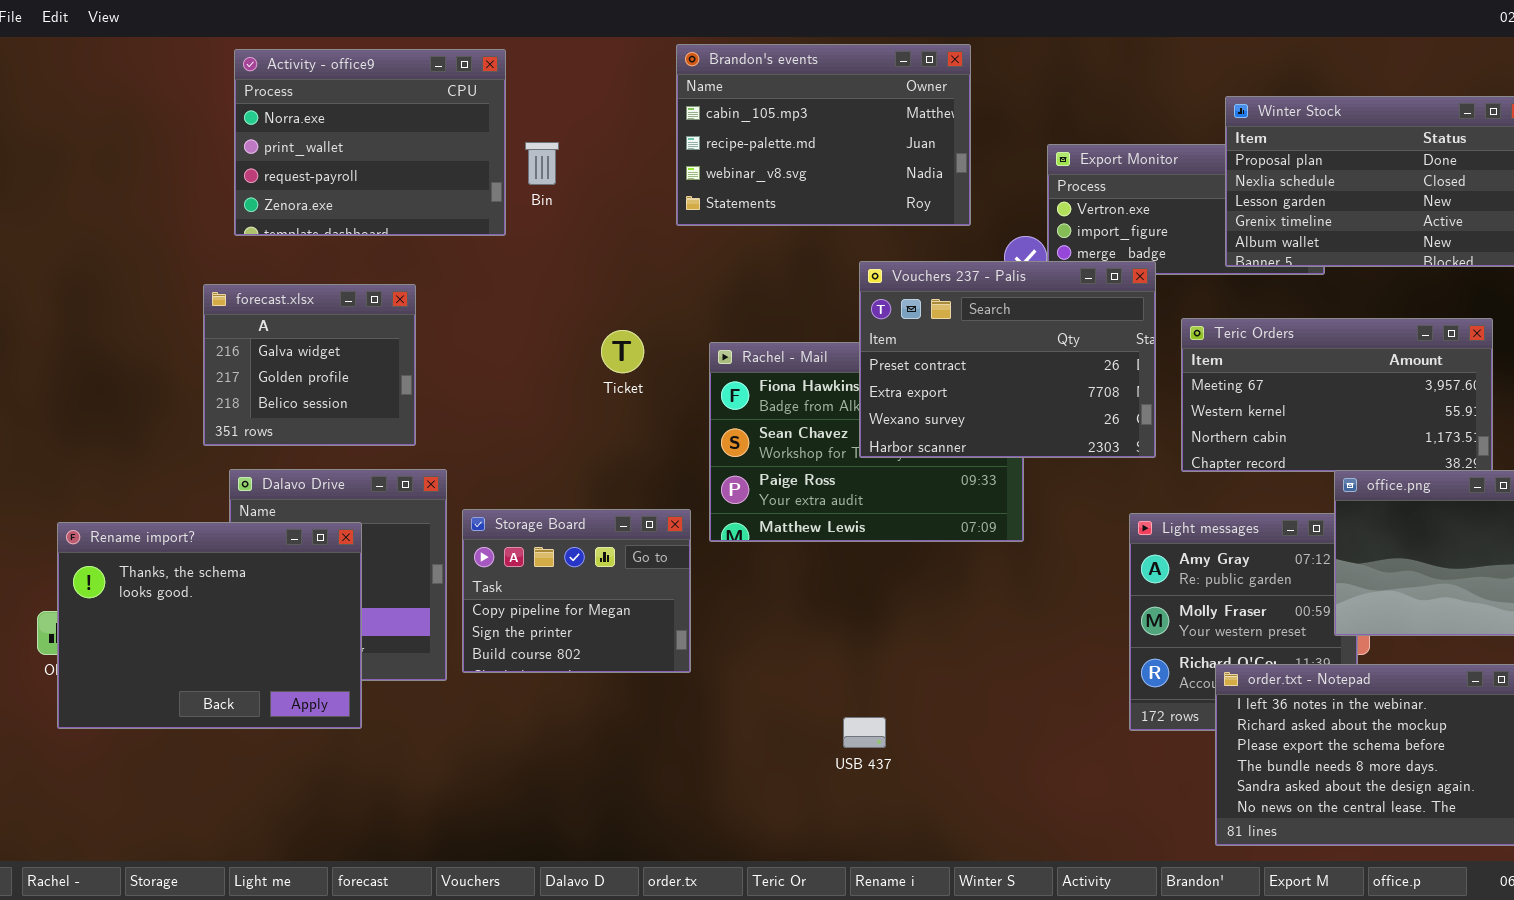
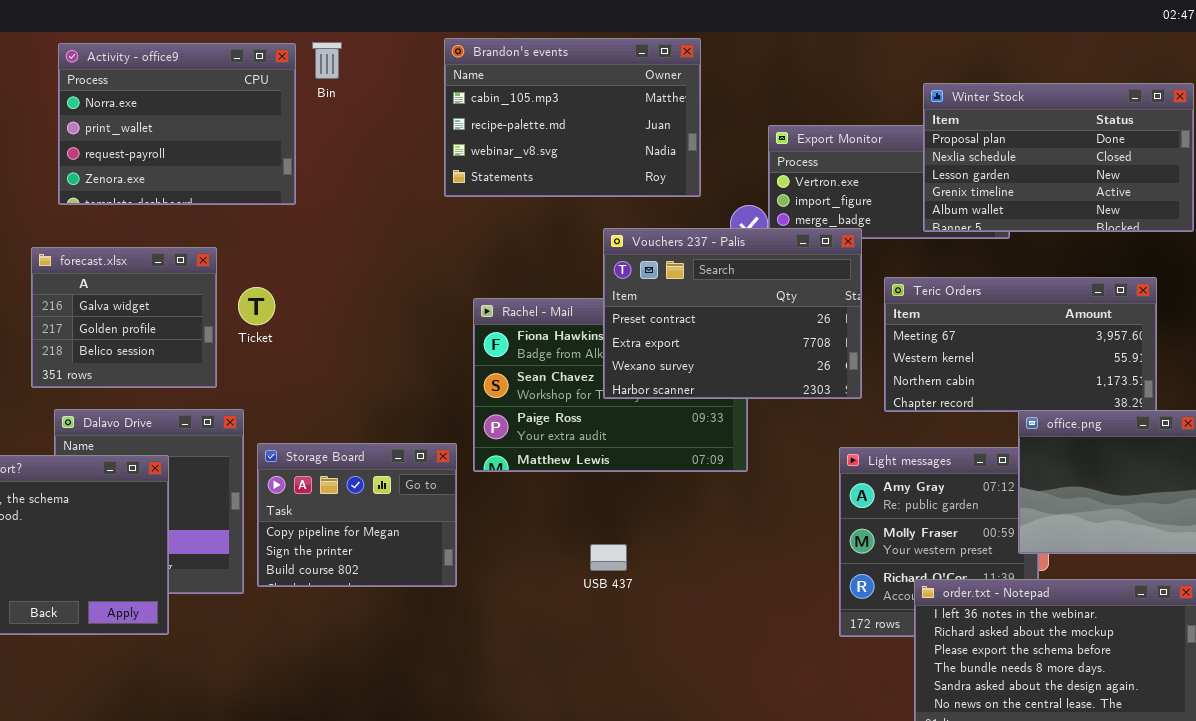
Bin: [525,142,559,185] -> [312,42,342,79], moved
Ticket: [601,330,644,373] -> [238,287,275,325], moved
USB 437: [843,717,886,748] -> [590,544,627,571], moved

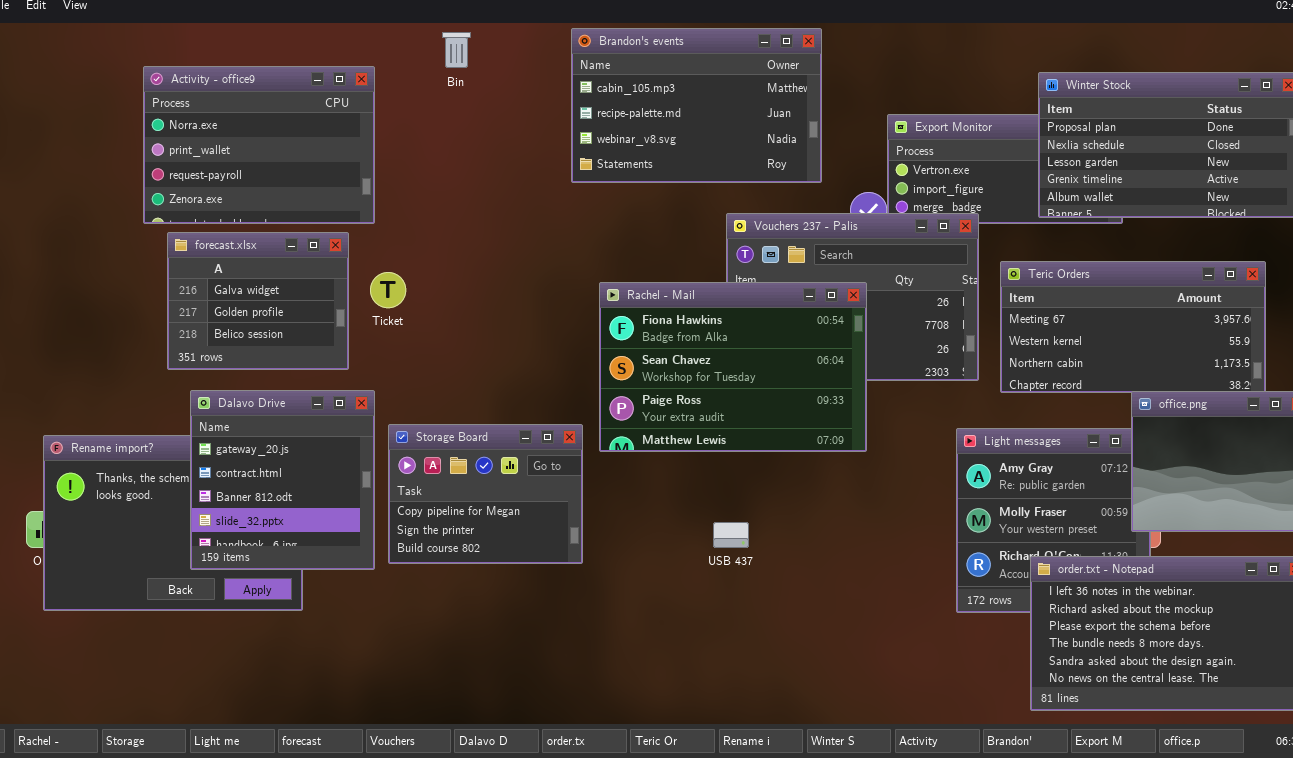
Activity - office9: [58,43,296,205] -> [143,66,375,224], moved
Rachel - Mail: [473,298,748,472] -> [599,282,867,452], raised
Dalavo Drive: [54,409,244,594] -> [190,390,375,570], raised

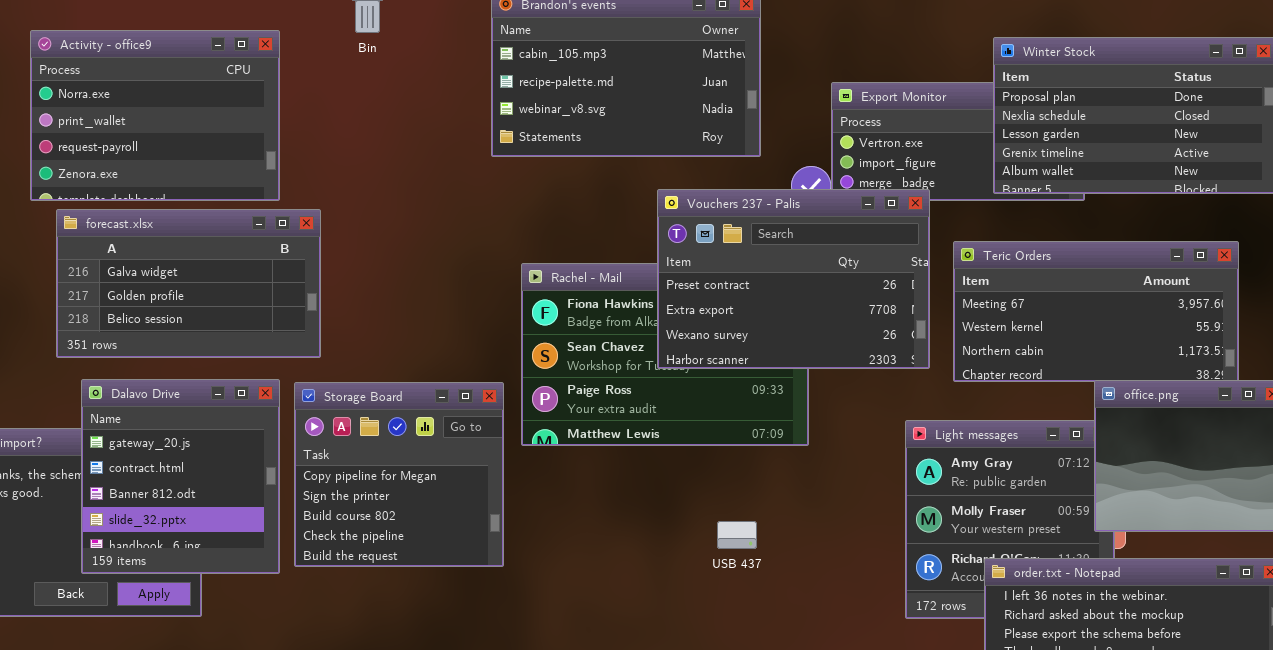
Vouchers 237 - Palis: [726,213,979,381] -> [657,189,930,369], raised
forecast.xlsx: [167,232,349,370] -> [56,209,321,358], resized
Storage Board: [388,424,583,564] -> [294,382,504,567], resized
USB 437: [713,522,749,548] -> [717,521,757,549], moved

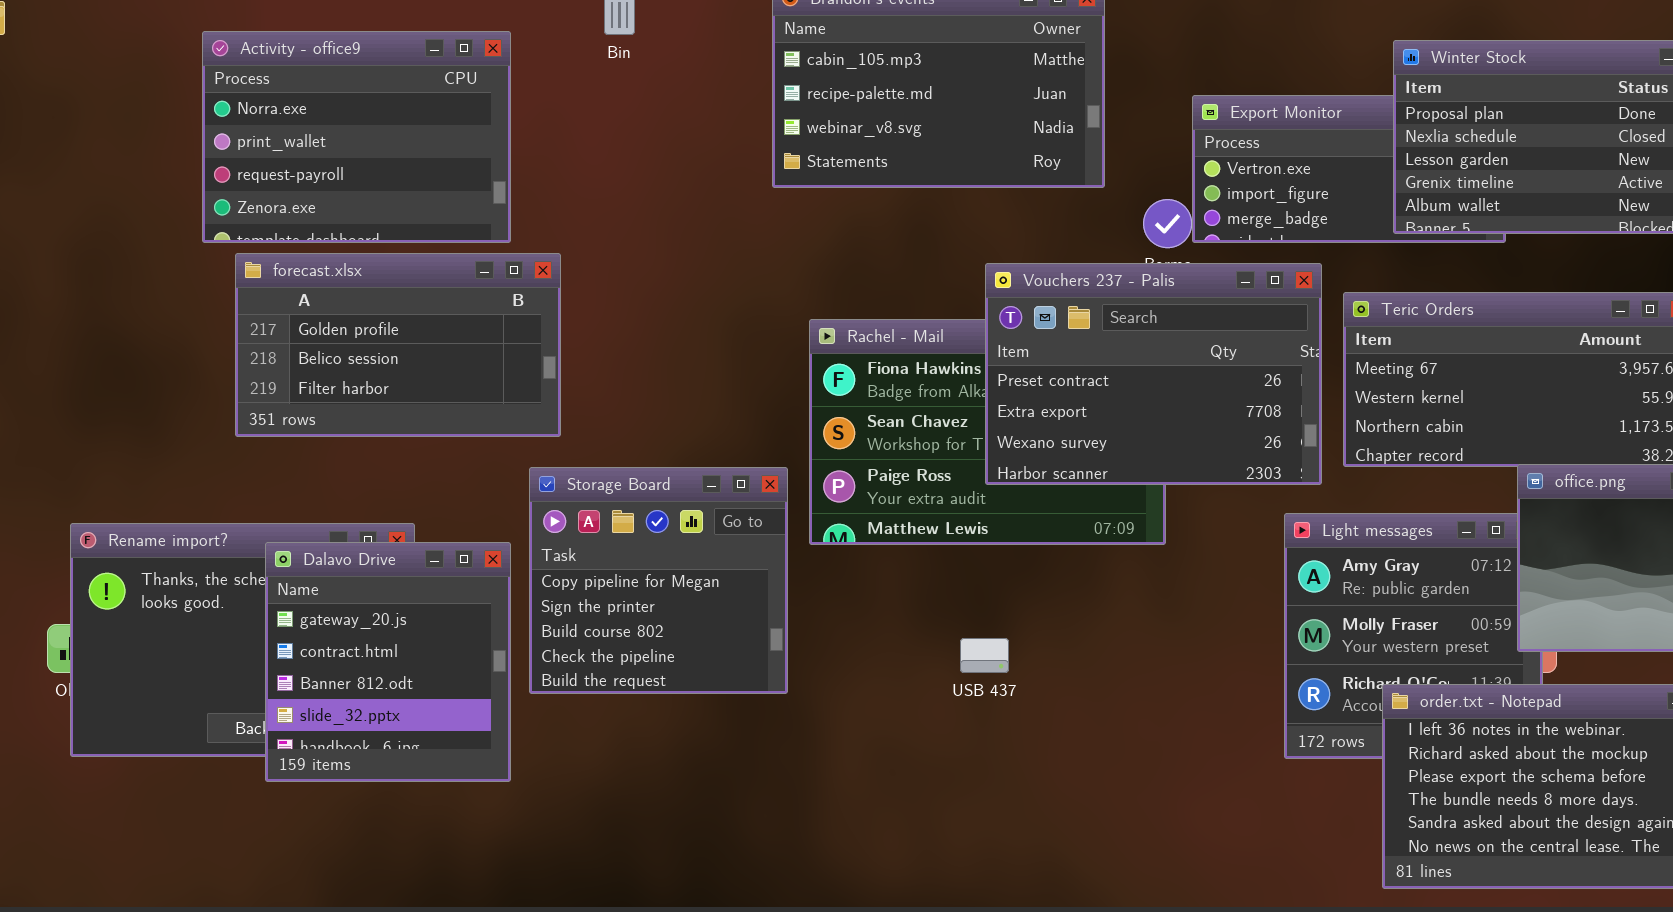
Vouchers 237 - Palis: [657,189,930,369] -> [985,263,1322,485], moved
forecast.xlsx: [56,209,321,358] -> [235,253,561,437], scrolled down 1 row
Dalavo Drive: [81,379,280,574] -> [265,542,511,782], moved
USB 437: [717,521,757,549] -> [960,638,1009,673], moved

